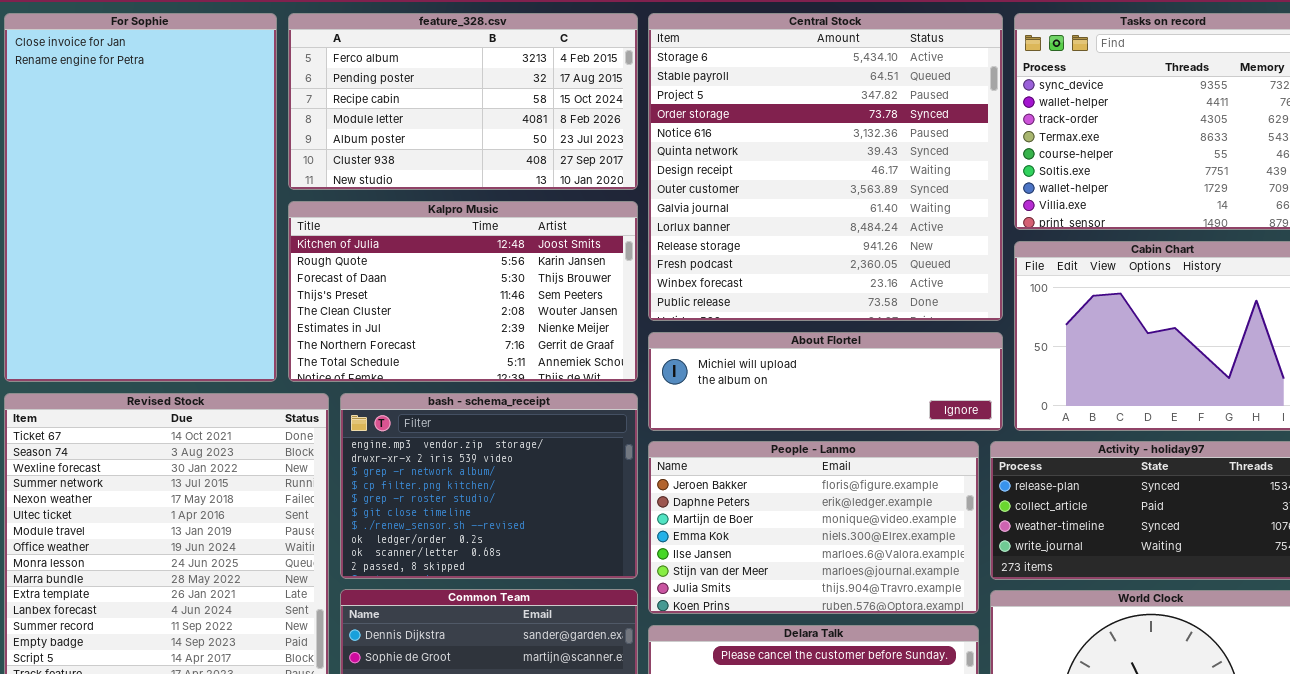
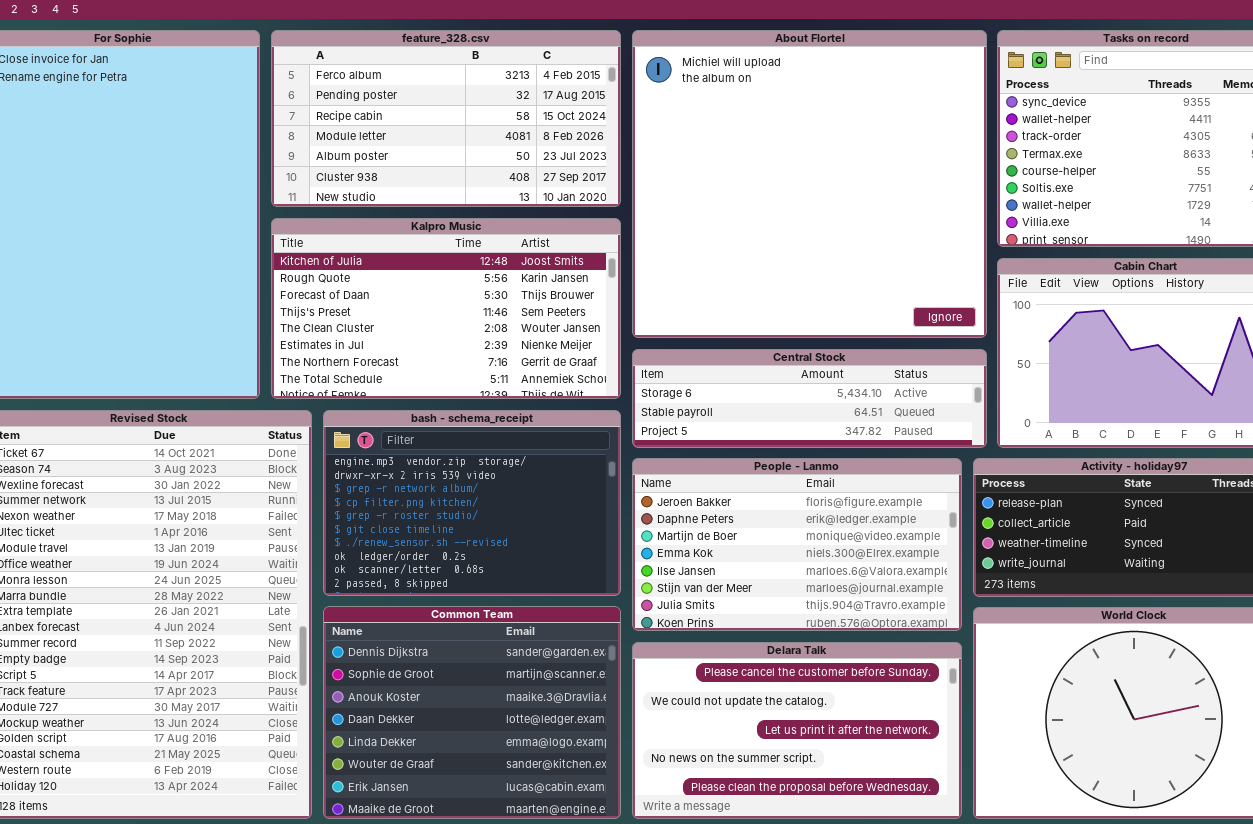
Central Stock: [648,13,1003,321] -> [632,349,987,448], moved, resized
About Flortel: [648,332,1003,431] -> [632,30,987,338], moved, resized

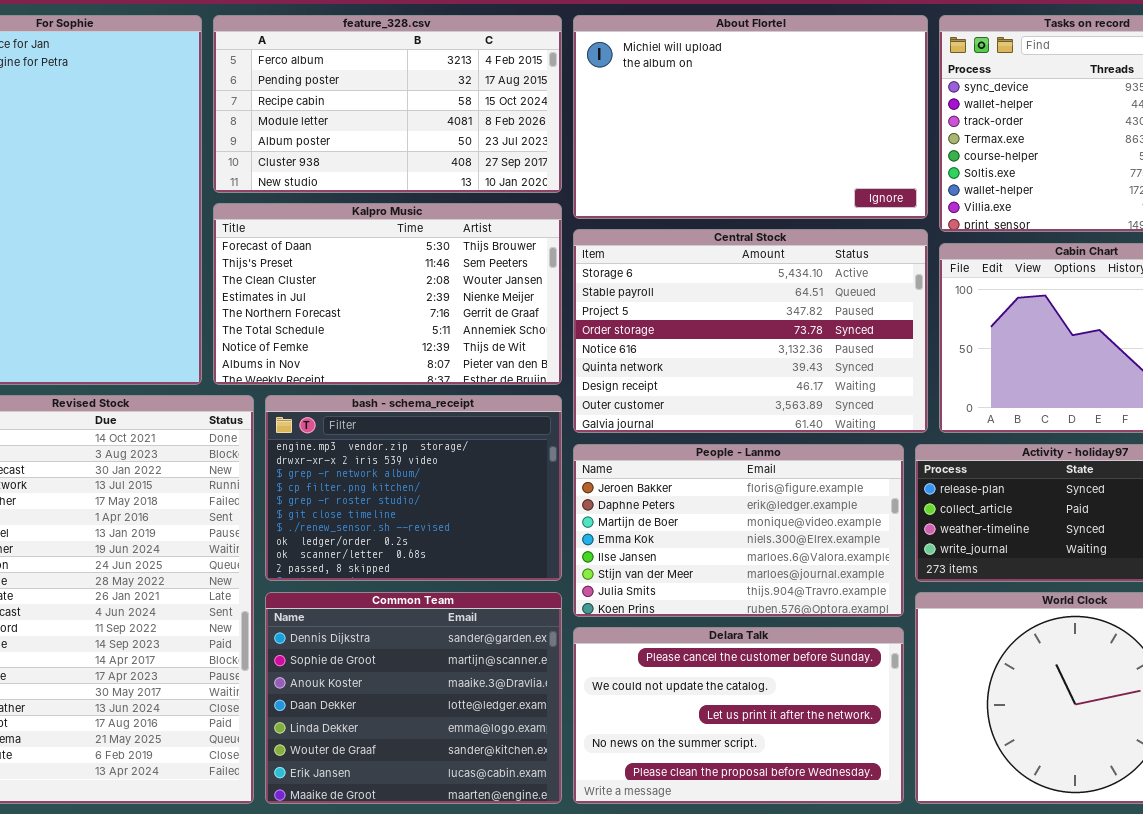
About Flortel: [632,30,987,338] -> [573,15,928,219], resized
Kalpro Music: [271,218,621,399] -> [213,203,562,385], scrolled down 2 rows
Central Stock: [632,349,987,448] -> [573,229,928,433], resized

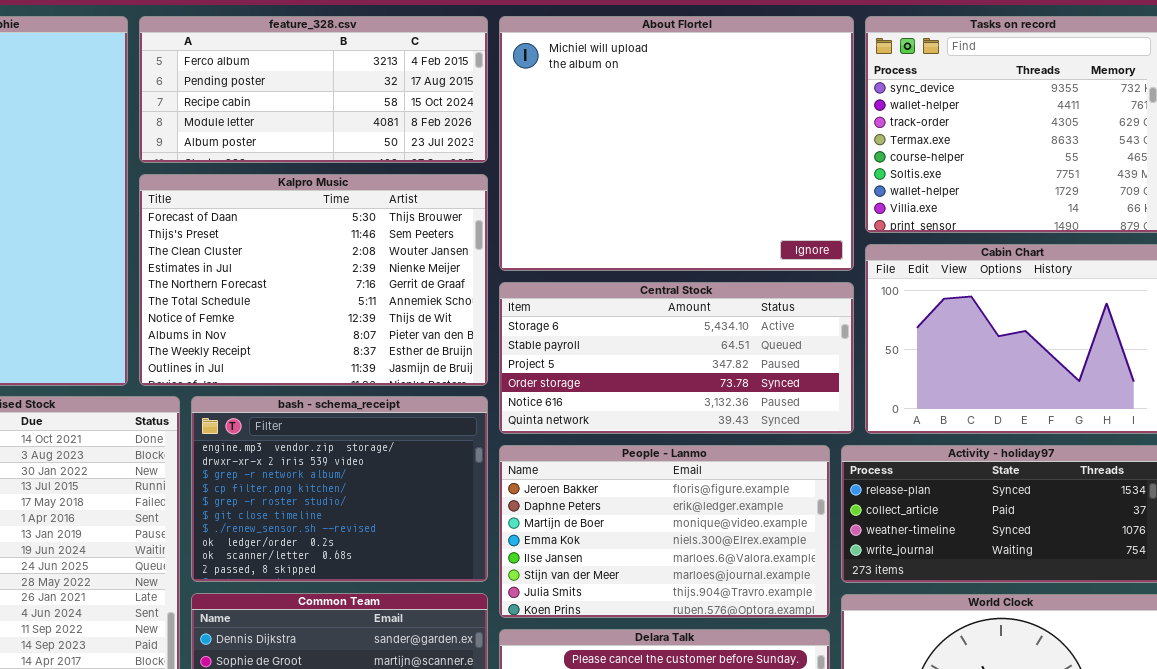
feature_328.csv: [213,15,562,193] -> [139,16,488,163], resized
About Flortel: [573,15,928,219] -> [499,16,854,271], resized
Kalpro Music: [213,203,562,385] -> [139,174,488,386], resized
Central Stock: [573,229,928,433] -> [499,282,854,434], resized

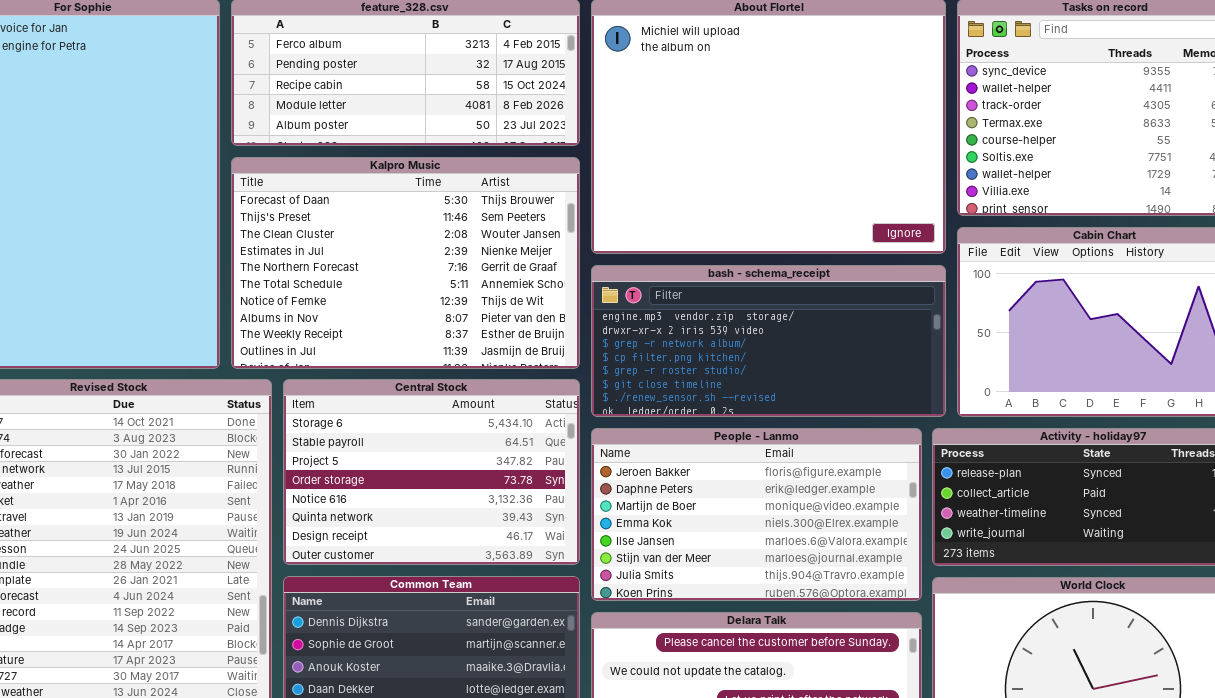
Central Stock: [499,282,854,434] -> [283,379,580,565], moved, resized
bash - schema_receipt: [191,396,488,582] -> [591,265,946,417], moved, resized

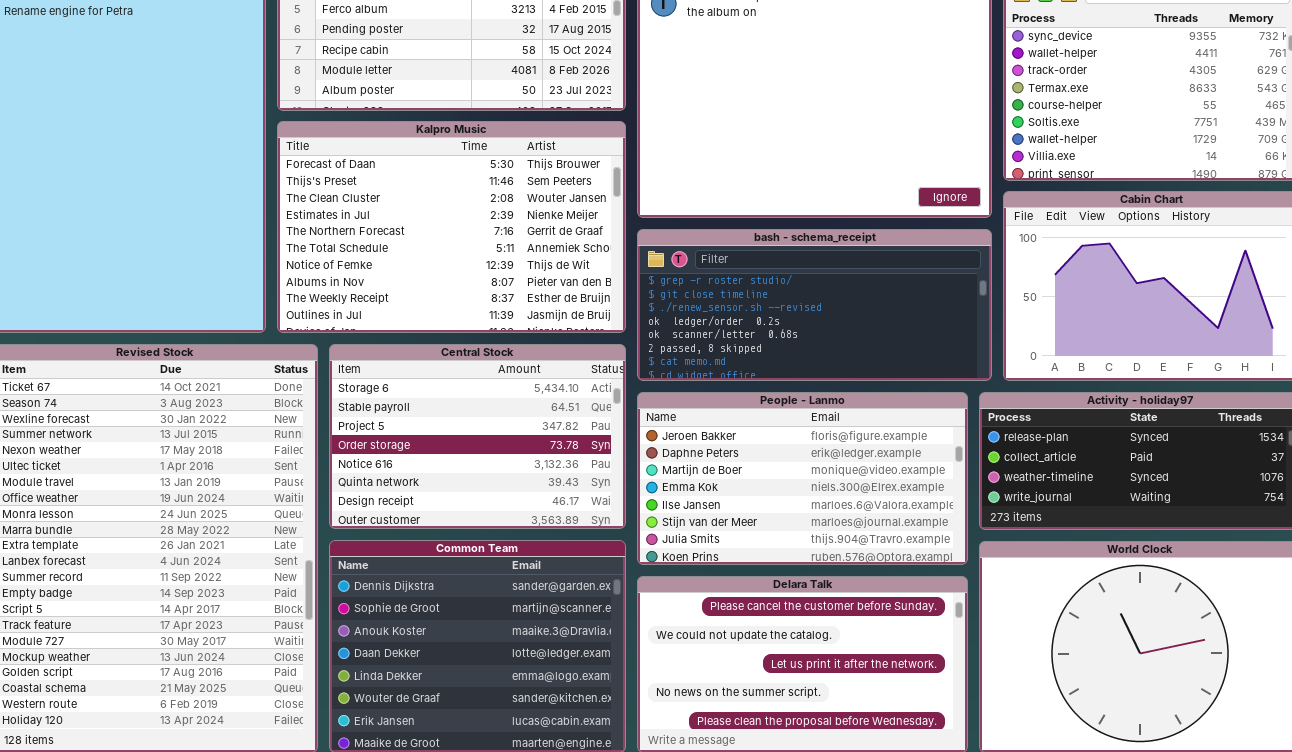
bash - schema_receipt: [591,265,946,417] -> [637,229,992,381], scrolled down 4 rows

